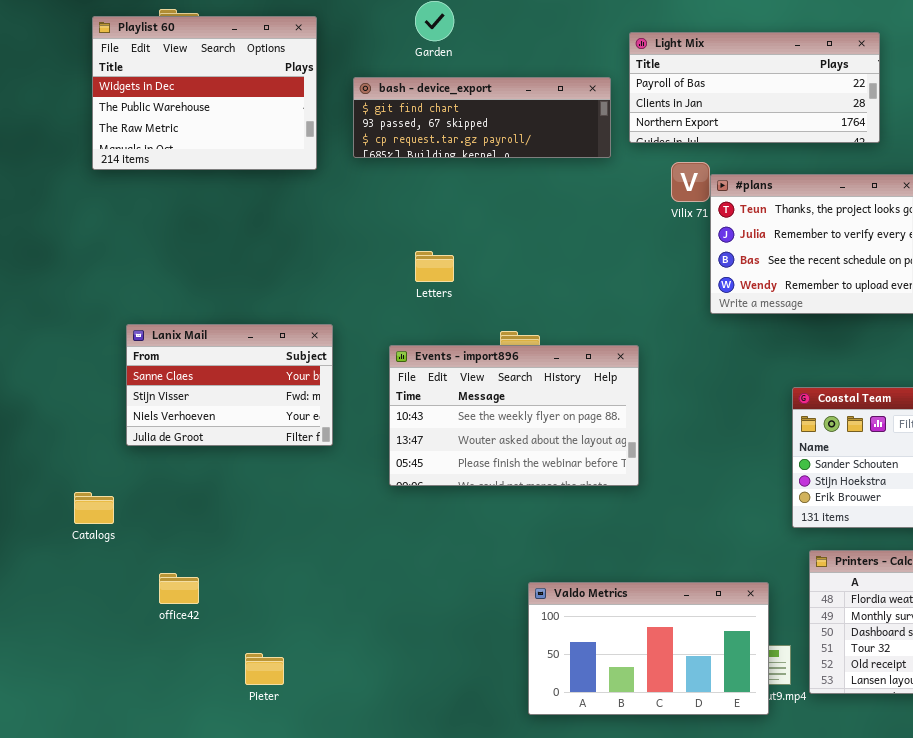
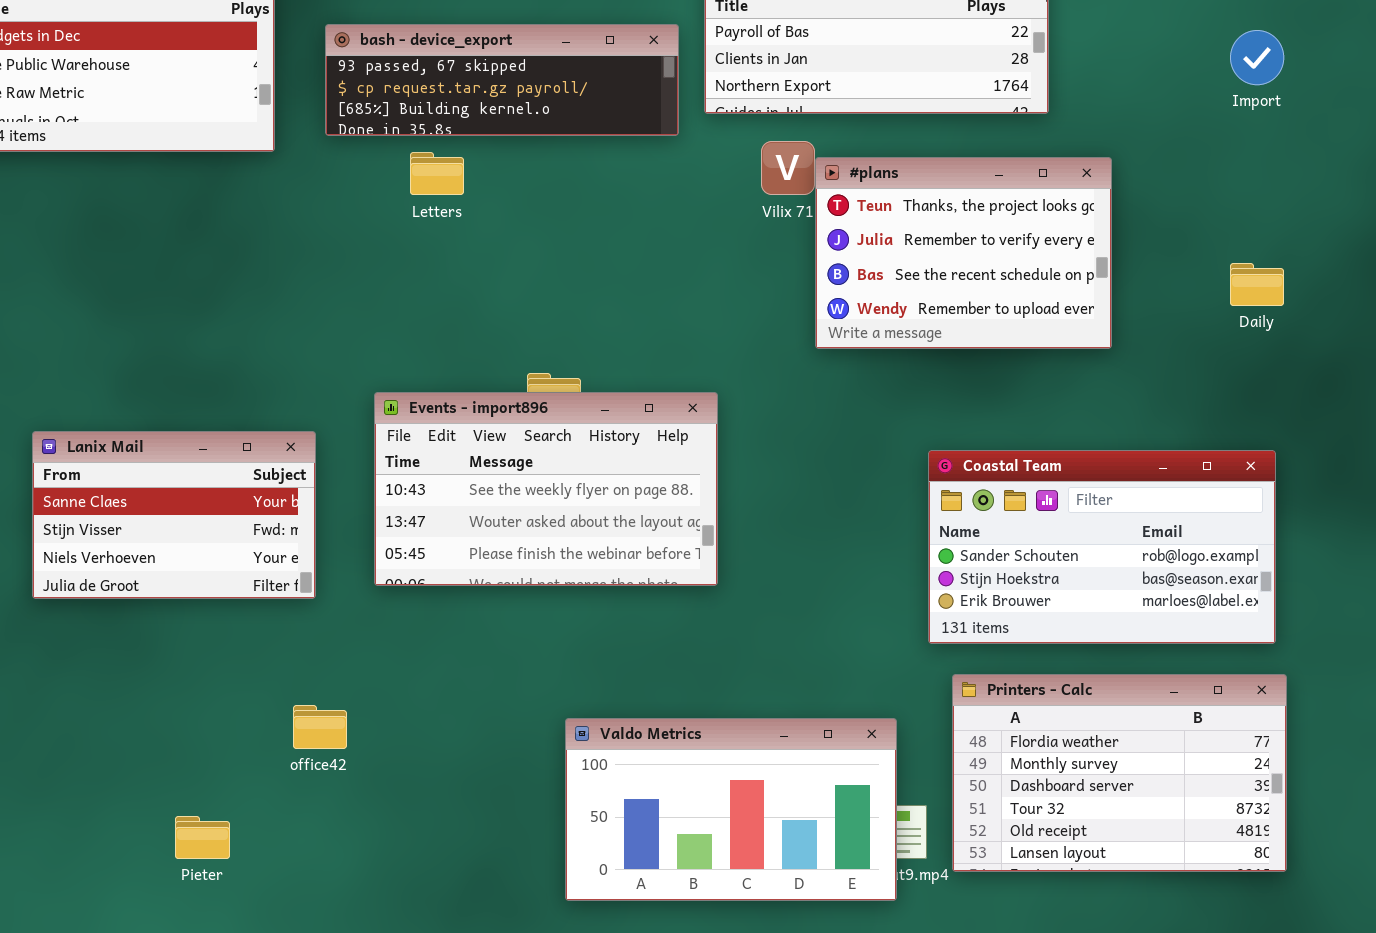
bash - device_export: [353,77,611,158] -> [325,24,679,136], scrolled down 1 row
Letters: [415,251,454,282] -> [410,152,464,195], moved
Lanix Mail: [126,324,333,446] -> [32,431,316,599], moved
office42: [159,573,199,604] -> [293,705,347,749], moved

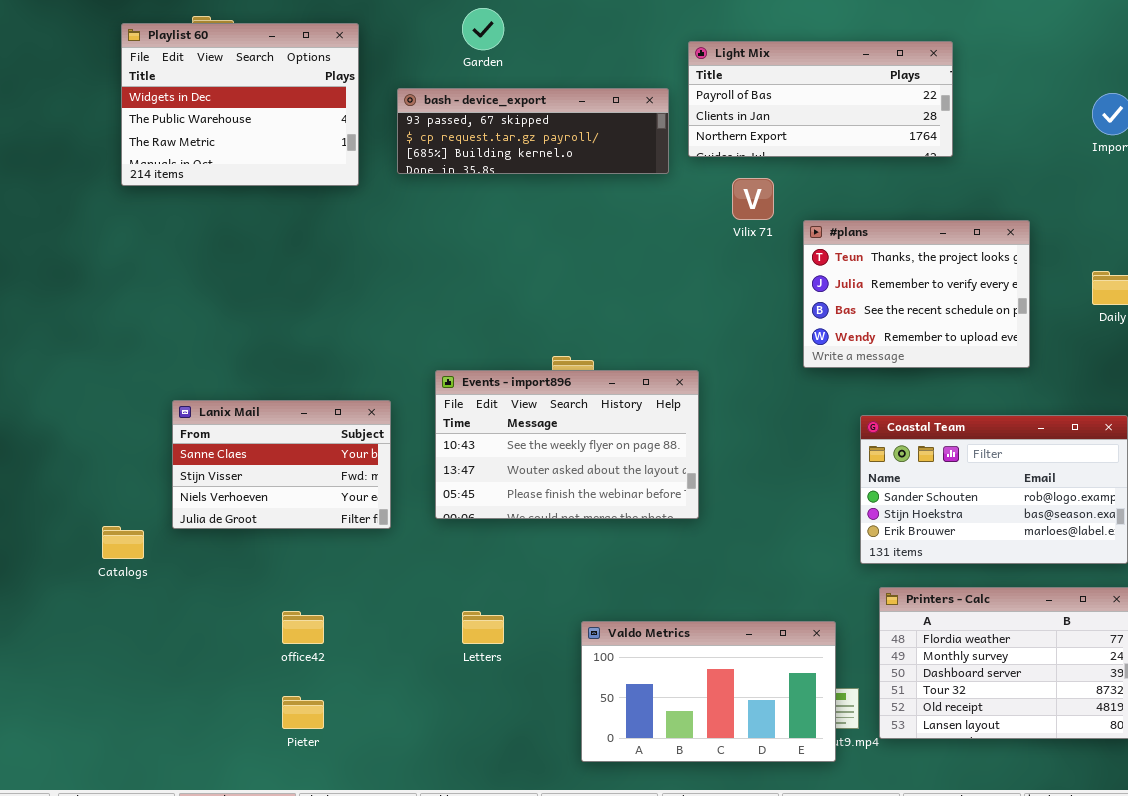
Letters: [410,152,464,195] -> [462,611,504,644], moved
#plans: [815,157,1112,349] -> [803,220,1030,368], moved
office42: [293,705,347,749] -> [282,611,324,644], moved

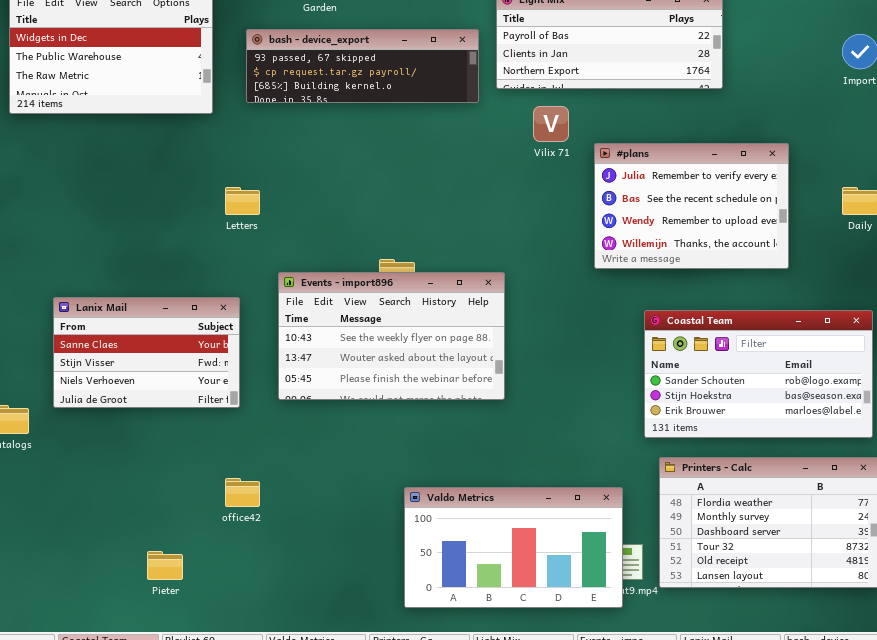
#plans: [803,220,1030,368] -> [594,143,789,269], scrolled down 1 row
office42: [282,611,324,644] -> [225,478,260,507], moved
Letters: [462,611,504,644] -> [225,187,260,215], moved

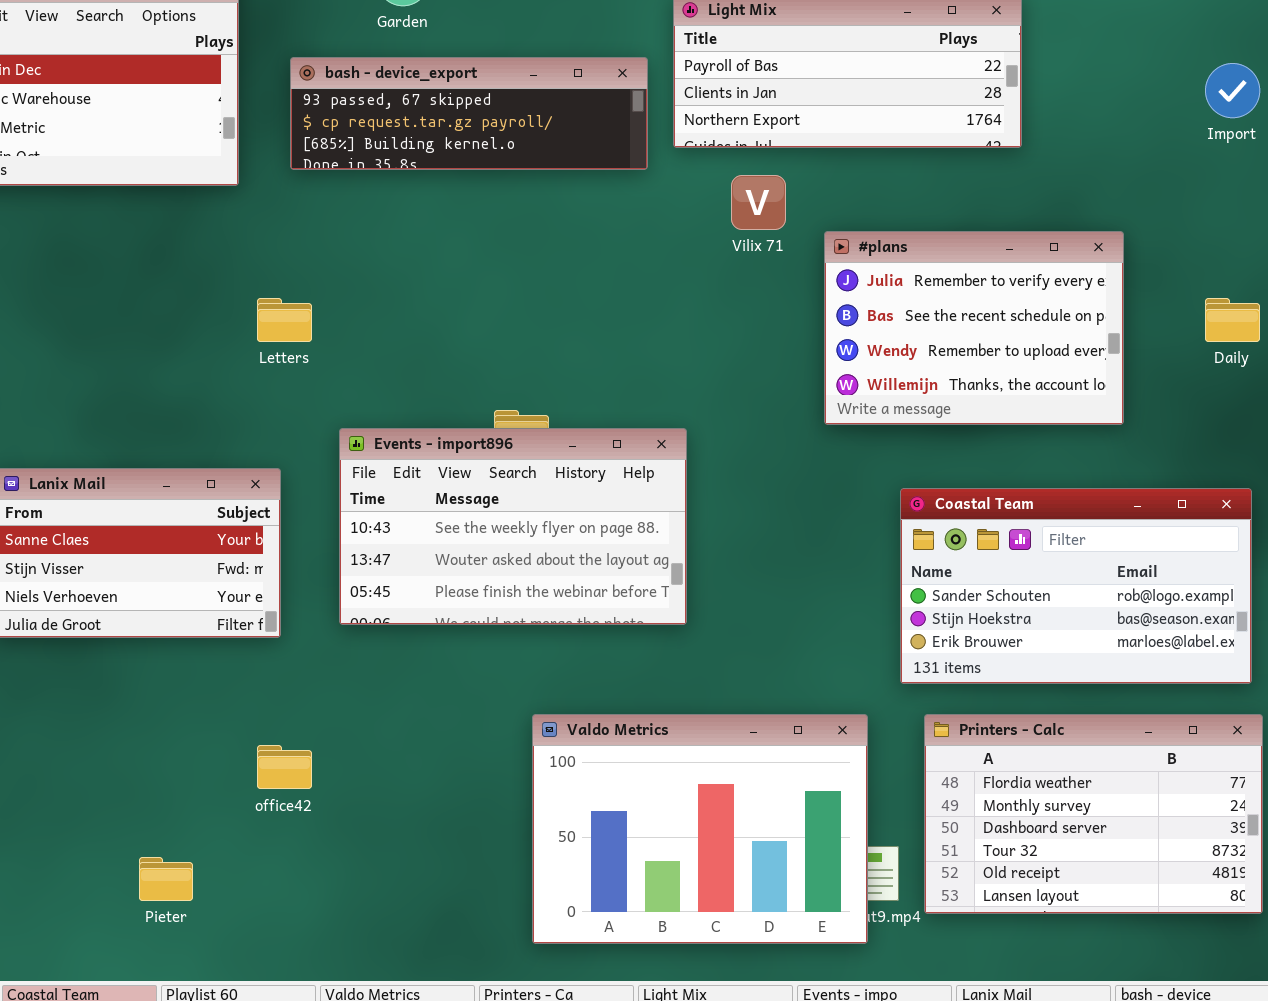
Valdo Metrics: [404,487,623,608] -> [532,714,868,944], resized

